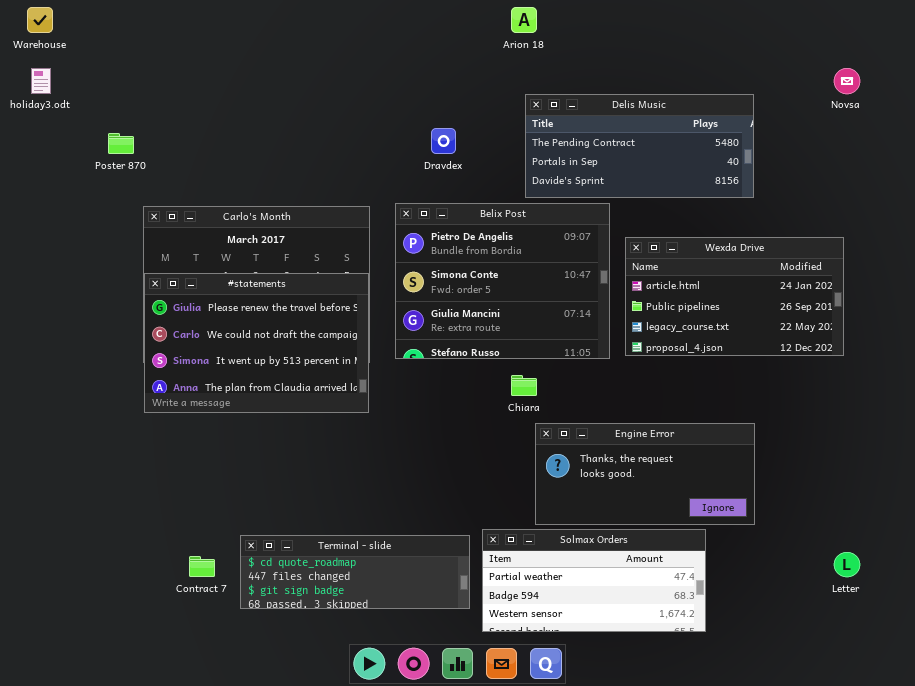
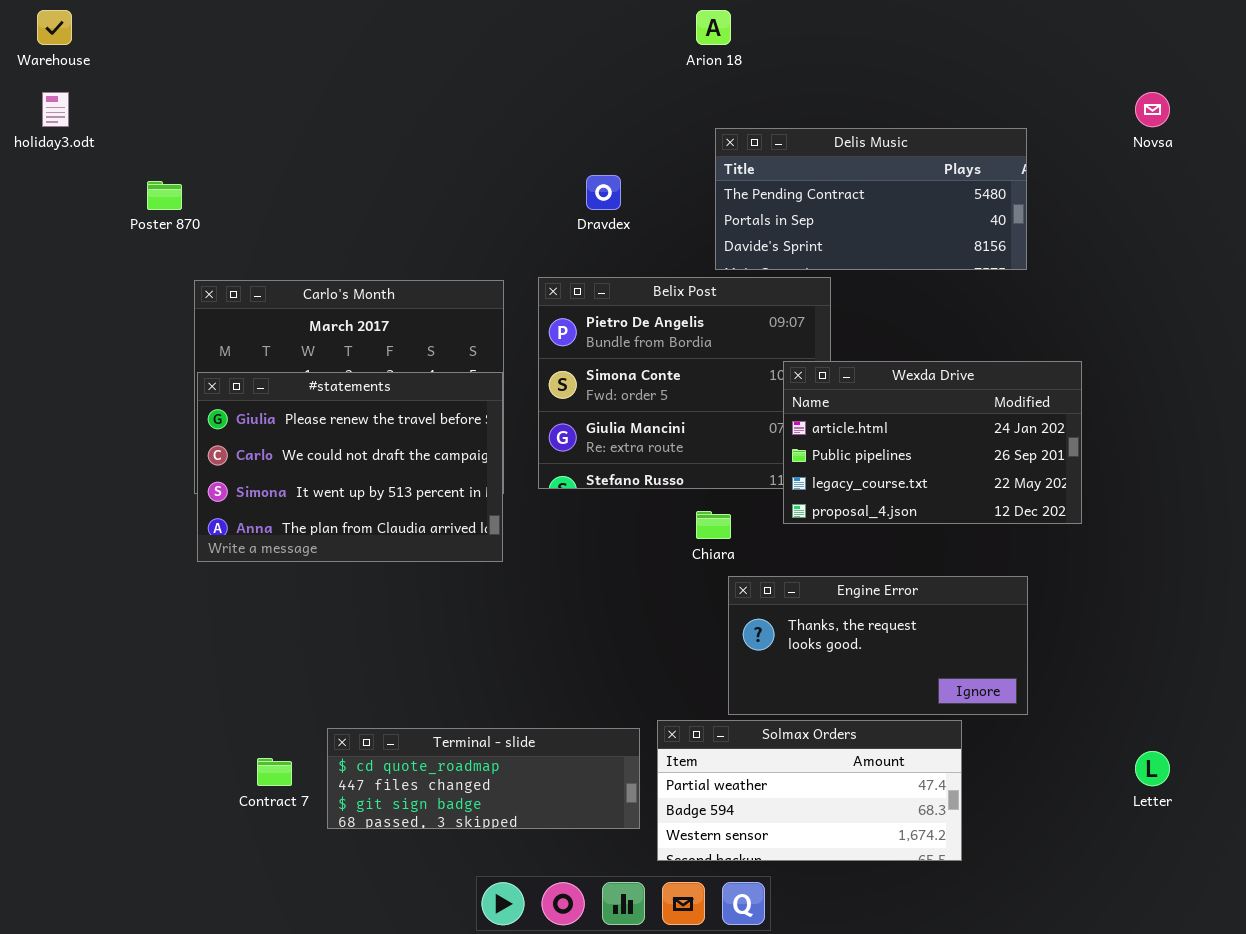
Wexda Drive: [625,237,844,356] -> [783,361,1082,524], moved

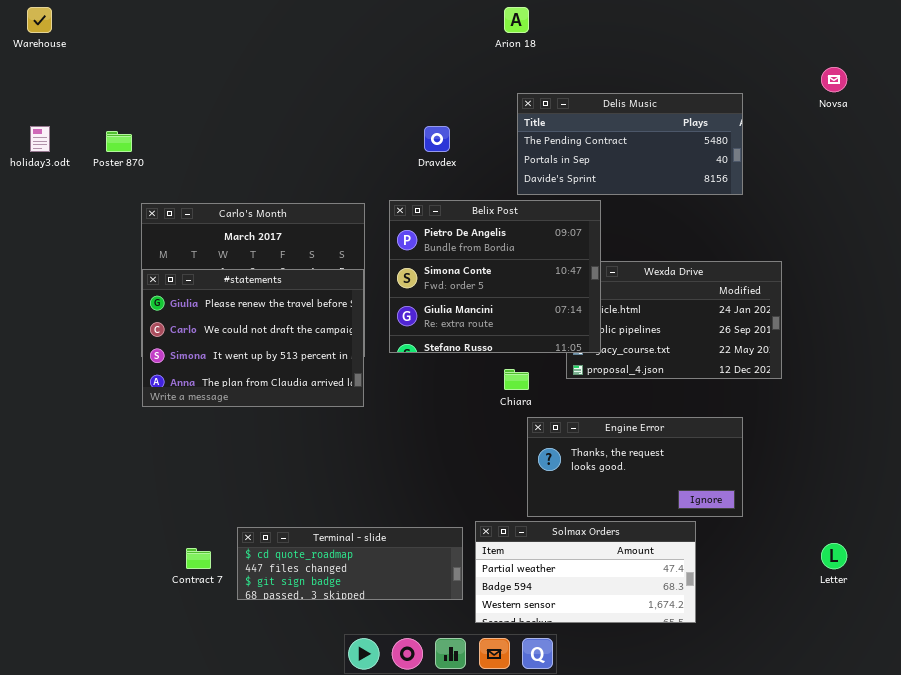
holiday3.odt: [42,92,69,127] -> [30,126,50,152], moved
Belix Post: [538,277,831,489] -> [389,200,601,353], raised

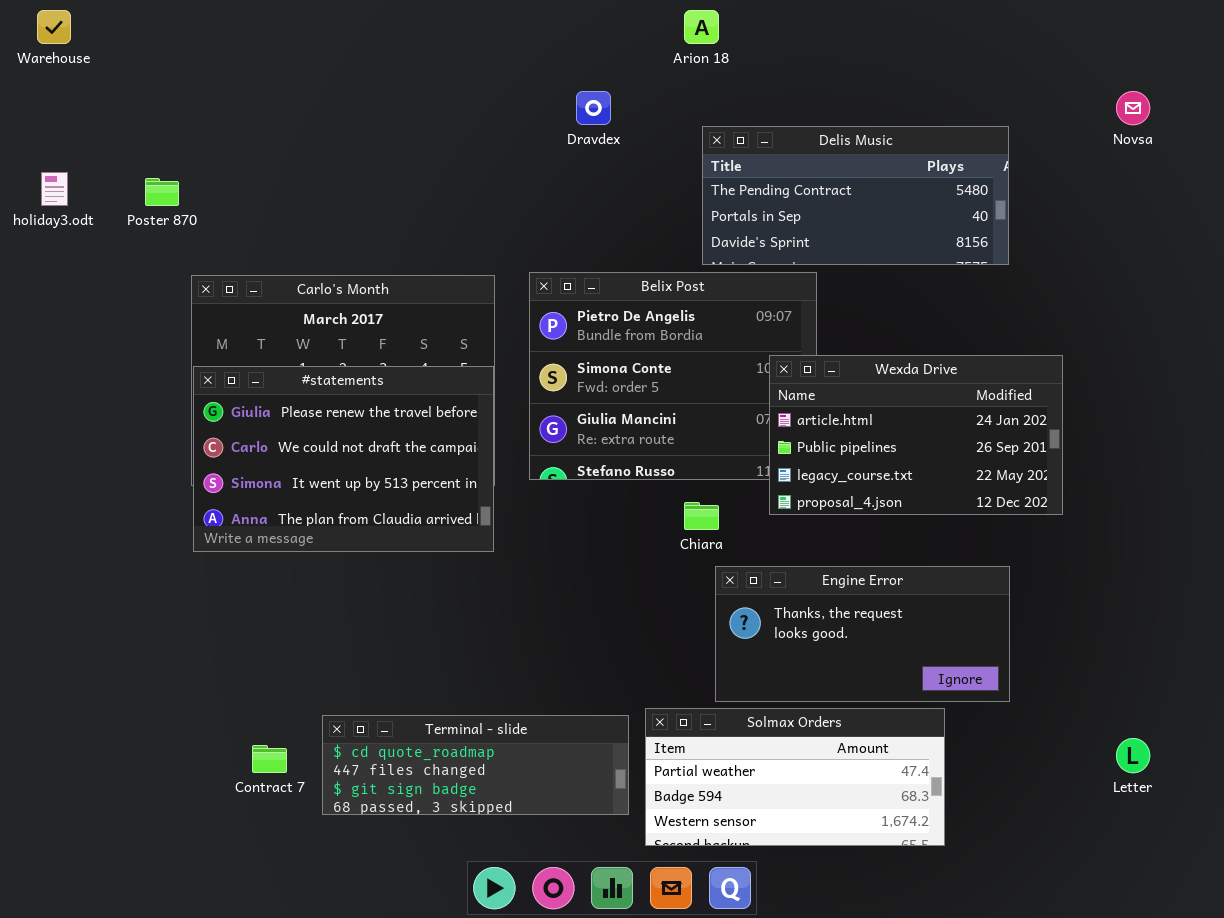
Dravdex: [424,126,450,152] -> [576,91,611,125], moved
Wexda Drive: [566,261,782,379] -> [769,355,1063,515], raised

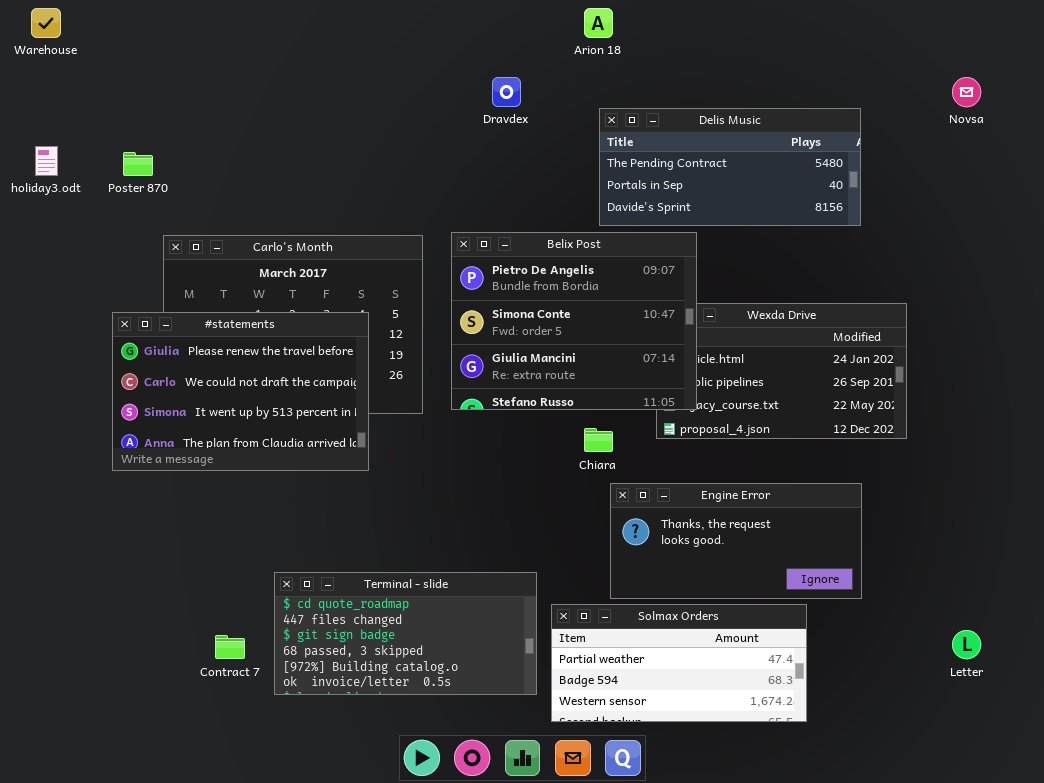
Belix Post: [529,272,817,480] -> [451,232,697,410], raised
#statements: [193,366,494,552] -> [112,312,369,471], moved
Terminal - slide: [322,715,629,815] -> [274,572,537,695], resized

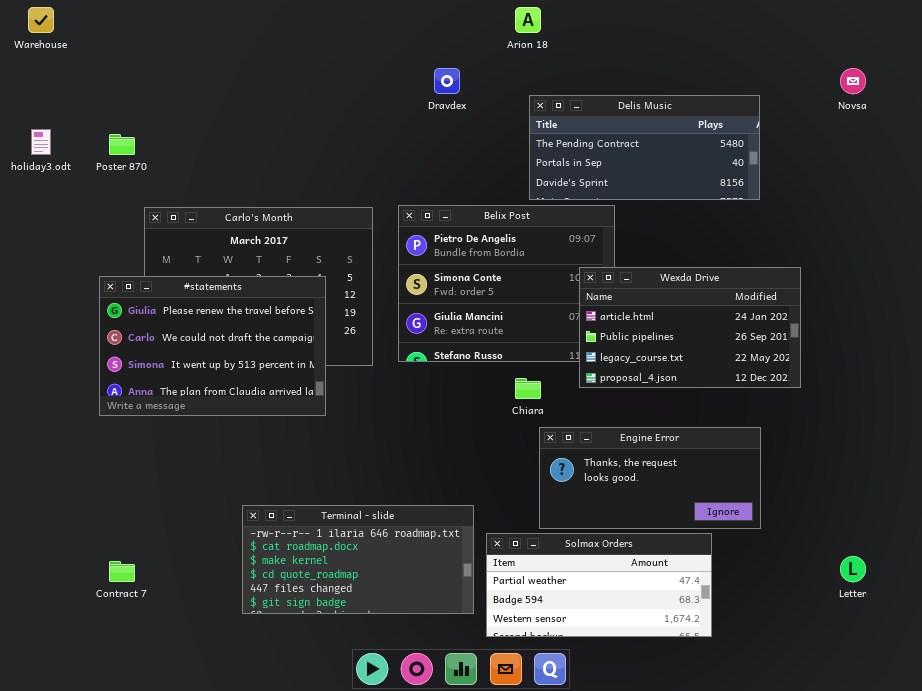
Wexda Drive: [656,303,907,439] -> [579,267,801,388], raised
Terminal - slide: [274,572,537,695] -> [242,505,474,614], scrolled up 3 rows
Contract 7: [215,635,245,659] -> [109,561,135,582], moved

